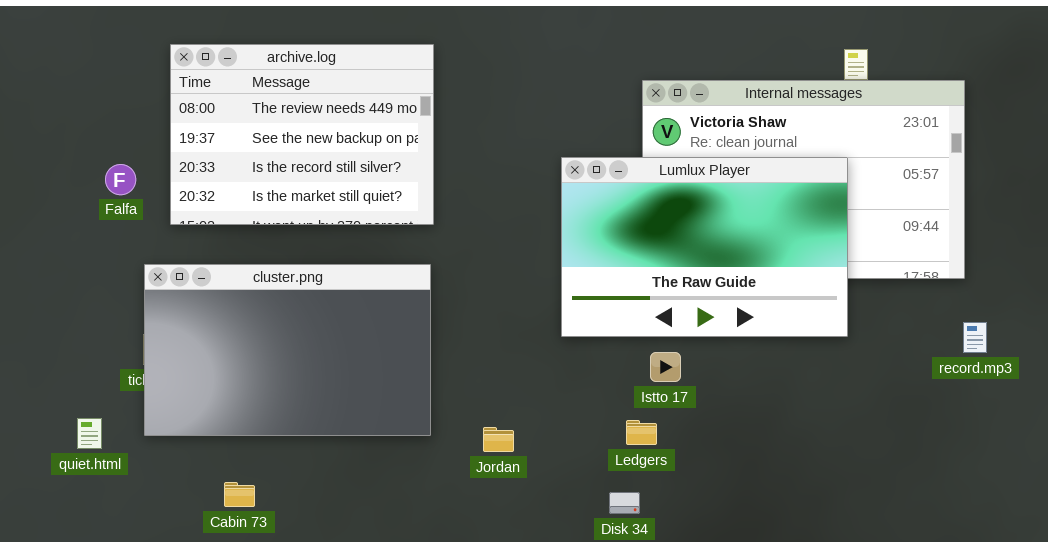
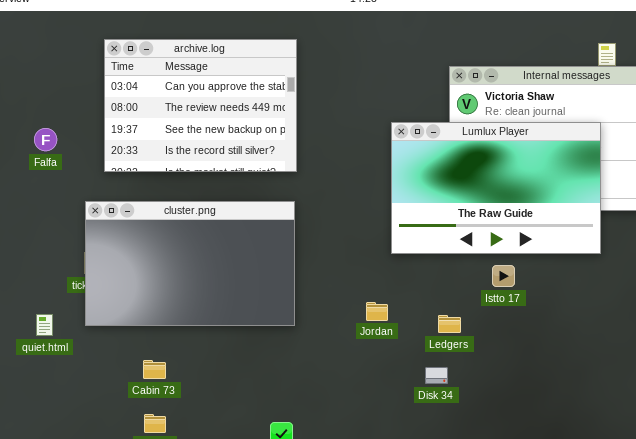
archive.log: [170,44,434,225] -> [104,39,297,172], scrolled up 1 row
Falfa: [105,164,136,195] -> [34,128,57,151], moved
Istto 17: [650,352,681,382] -> [492,265,515,287], moved
Jordan: [483,427,514,452] -> [366,302,388,321], moved

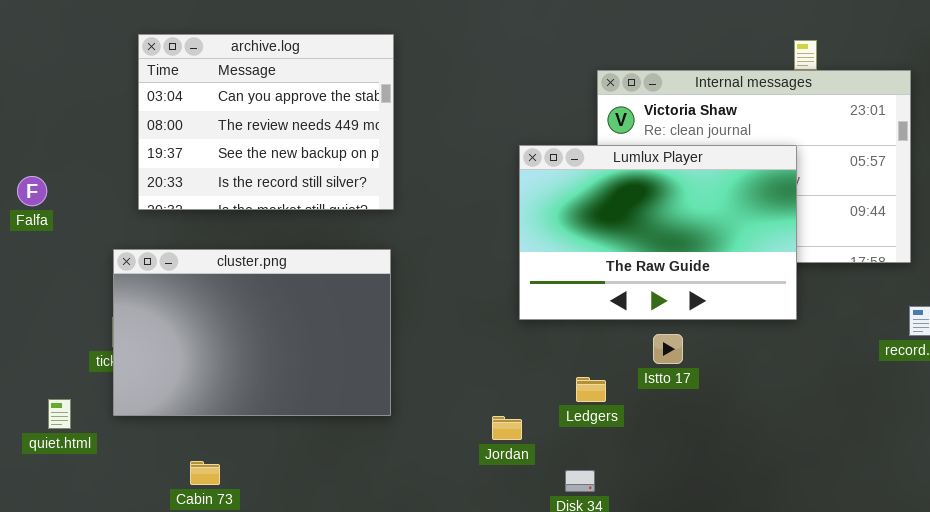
Falfa: [34,128,57,151] -> [17,176,47,206], moved
Jordan: [366,302,388,321] -> [492,416,522,440], moved
Ledgers: [438,315,461,333] -> [576,377,606,402], moved

